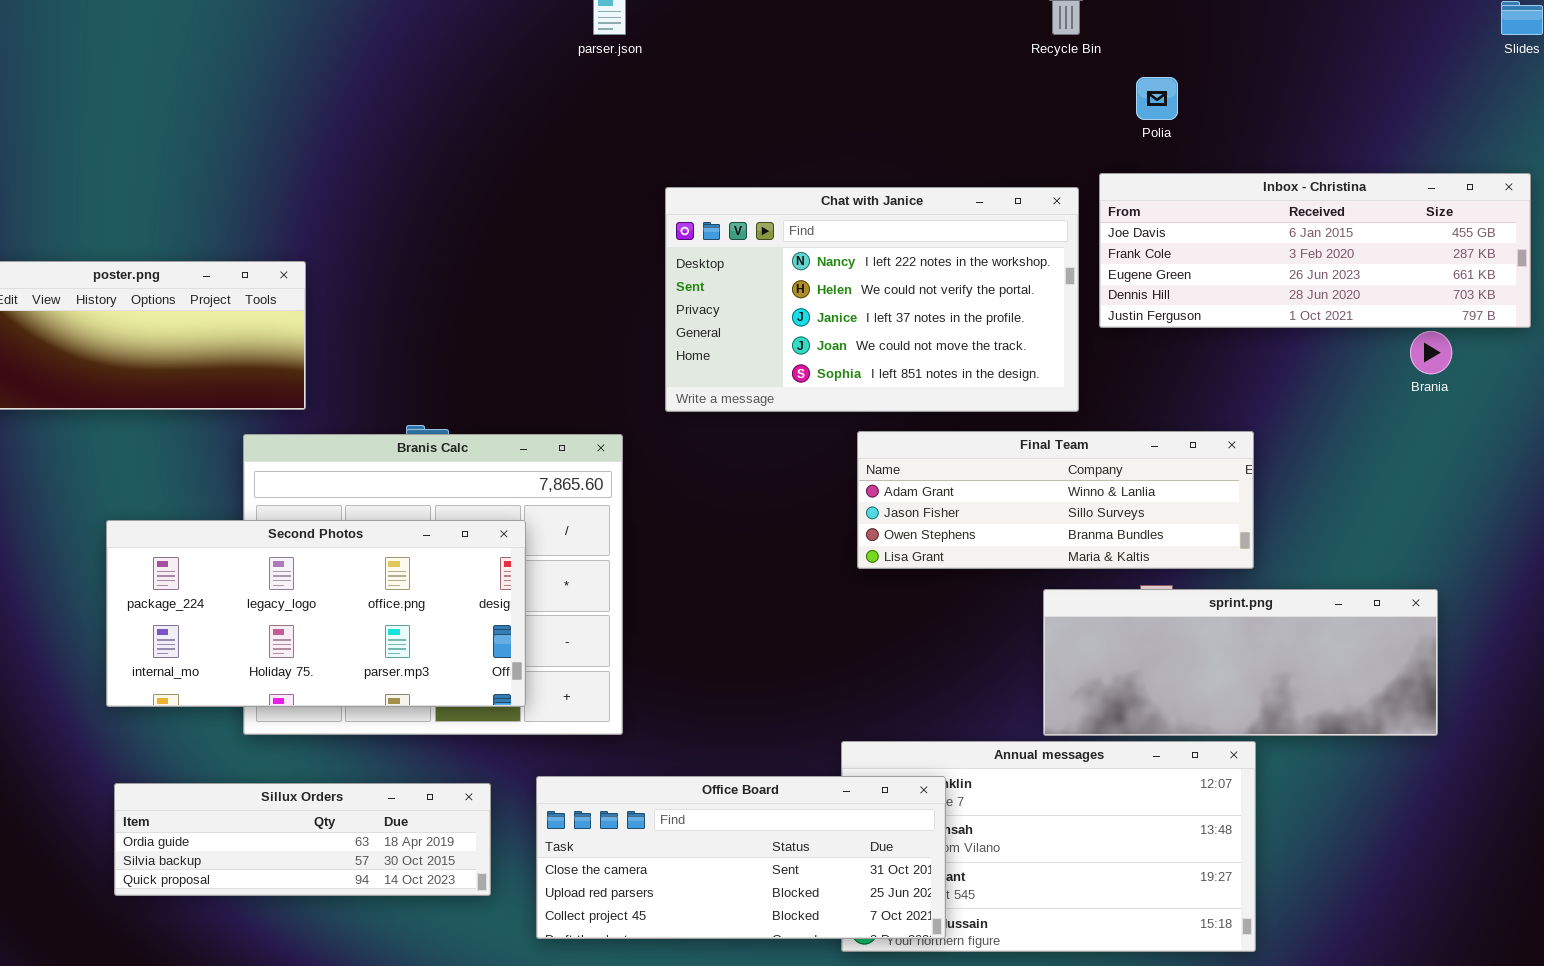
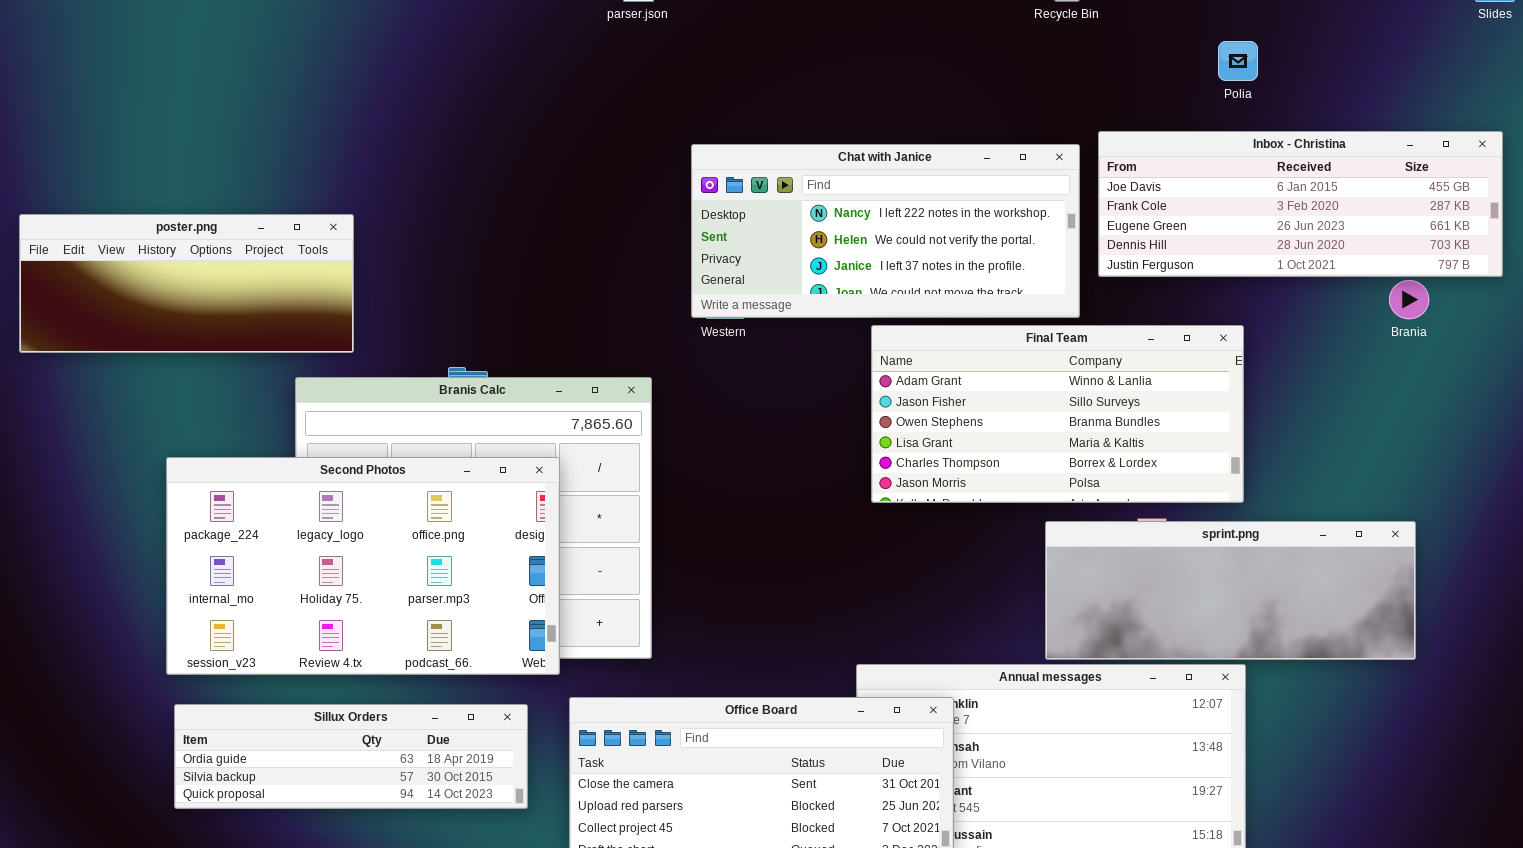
Polia: [1136,77,1178,120] -> [1218,41,1258,81], moved
Chat with Janice: [665,187,1079,412] -> [691,144,1080,318], resized
Final Team: [857,431,1254,569] -> [871,325,1244,503], resized
Second Photos: [106,520,526,707] -> [166,457,560,675], resized

